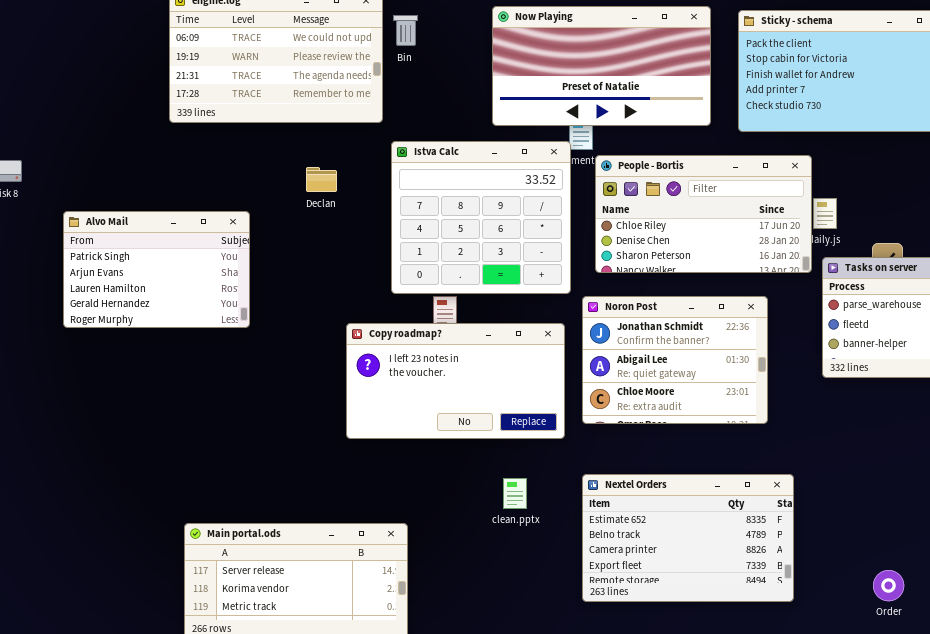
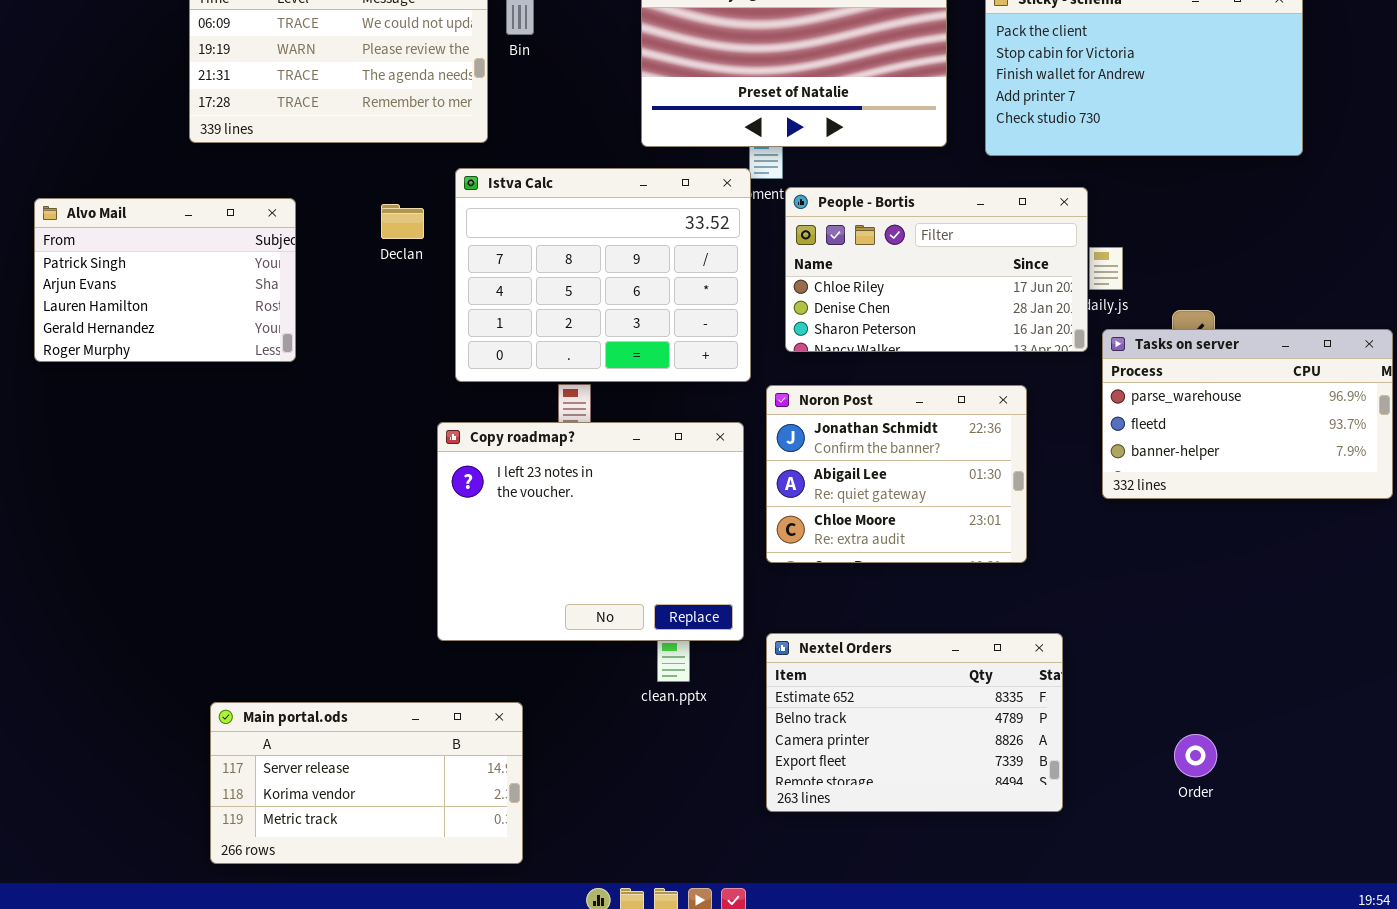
Istva Calc: [391,141,571,294] -> [455,168,751,382], resized
Alvo Mail: [63,211,250,328] -> [34,198,296,362], moved
Copy roadmap?: [346,323,565,439] -> [437,422,744,641], resized
Order: [873,570,904,601] -> [1174,734,1217,777], moved

